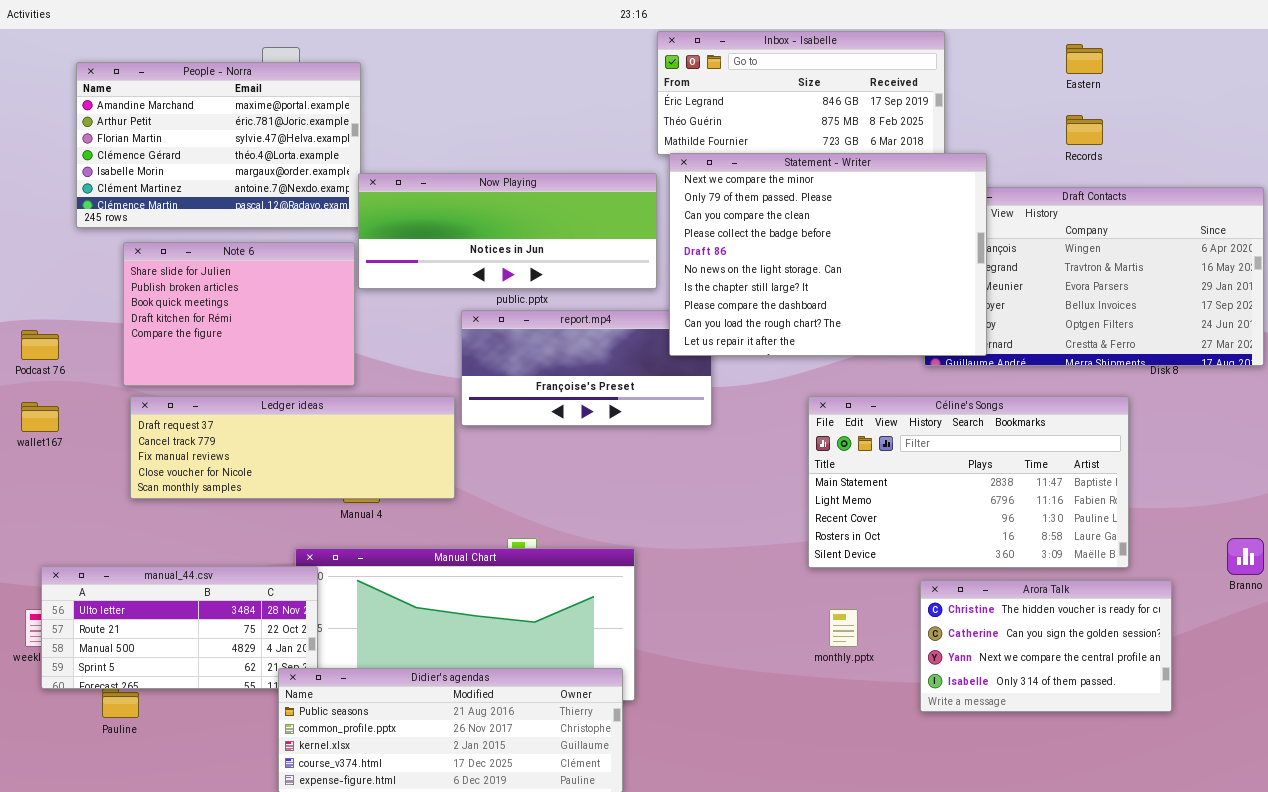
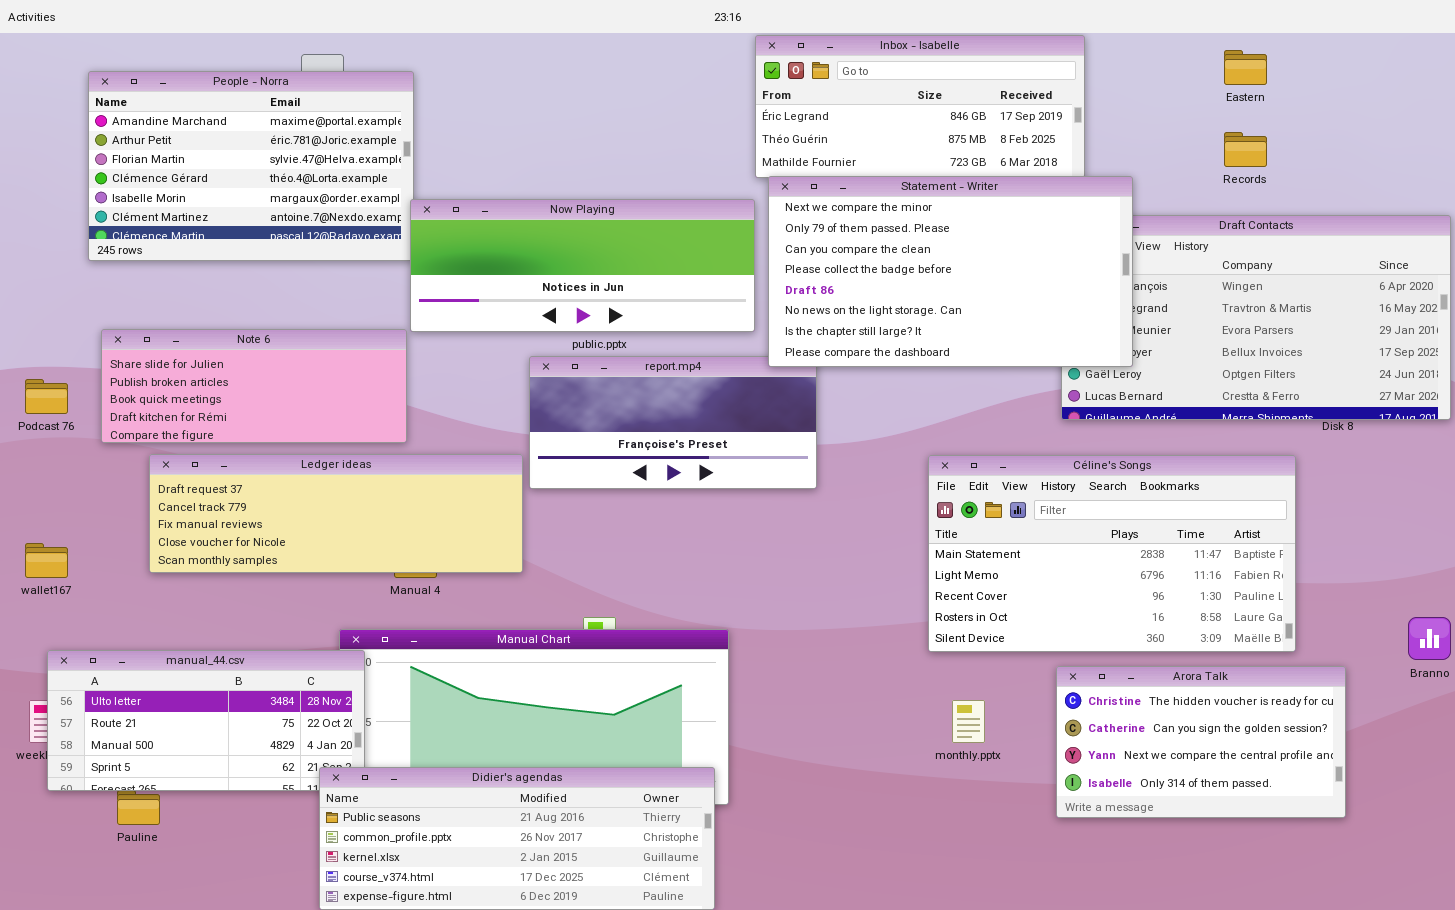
Statement - Writer: [669,153,987,356] -> [768,176,1133,367], resized
Note 6: [123,242,355,386] -> [101,329,407,443], resized
wallet167: [21,402,59,432] -> [25,543,68,578], moved

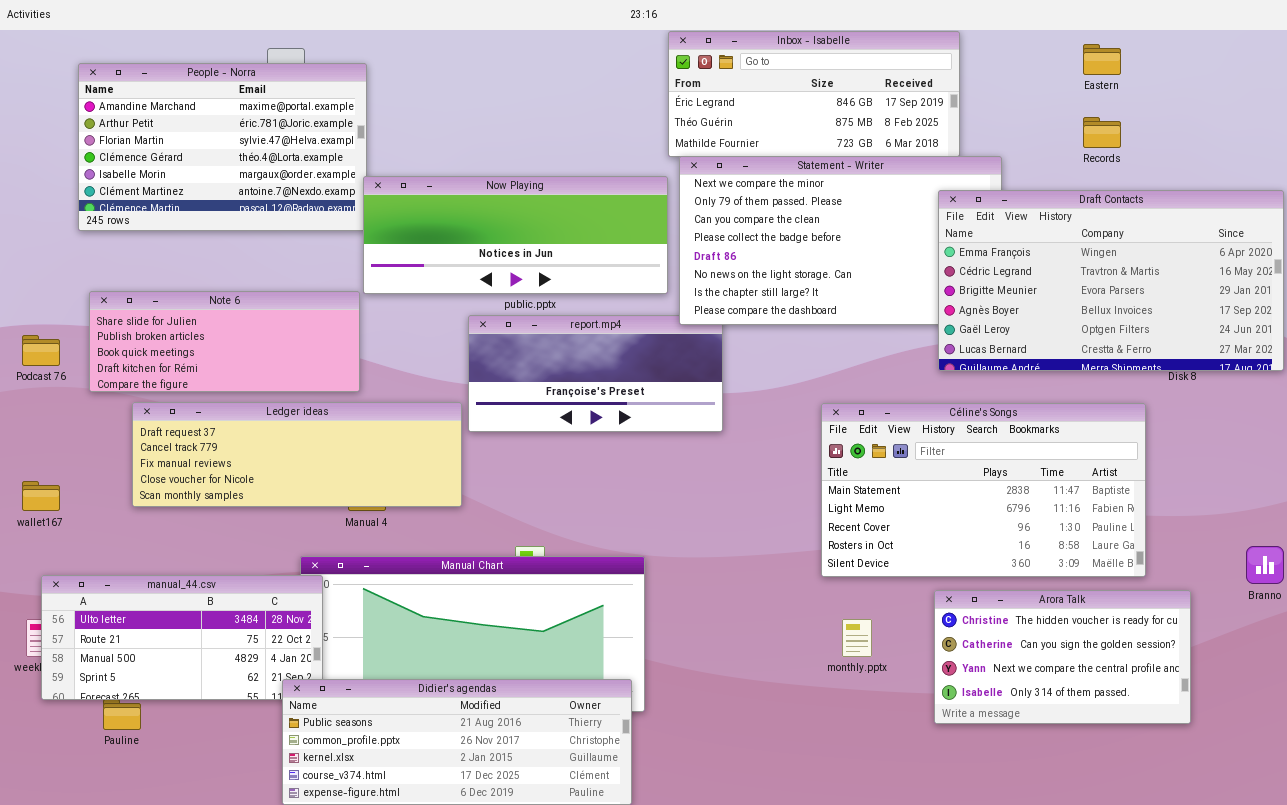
Draft Contacts: [1061,215,1451,420] -> [938,190,1284,371], raised

